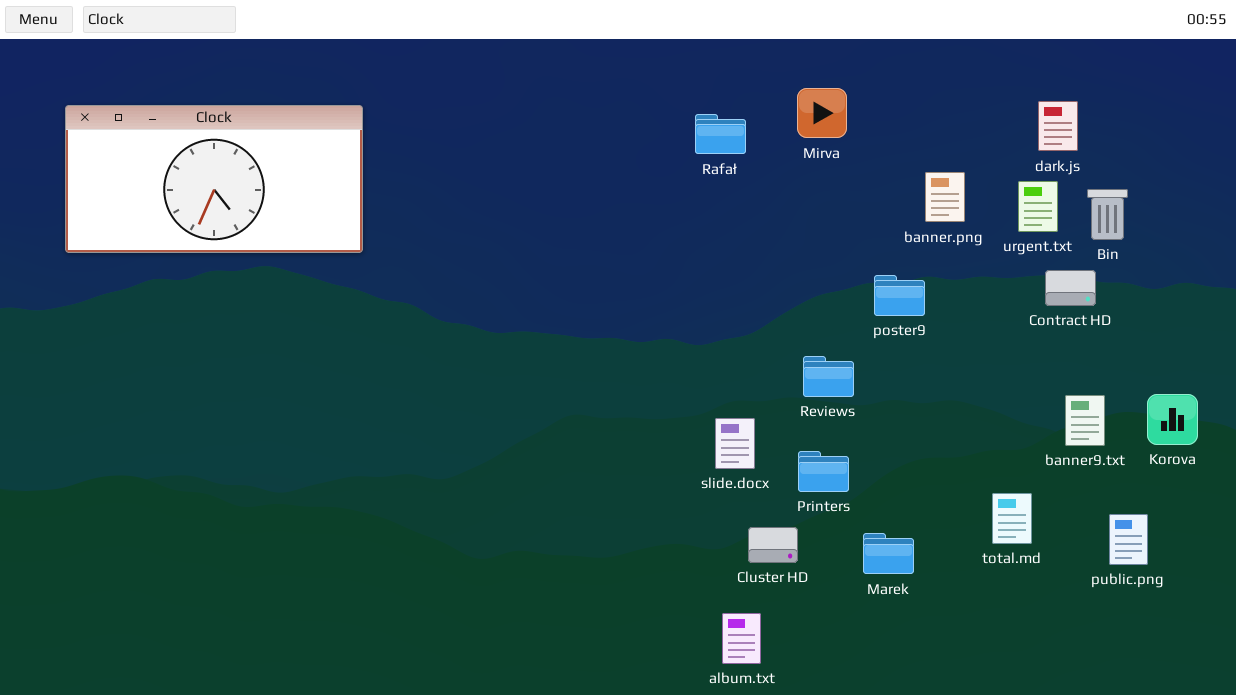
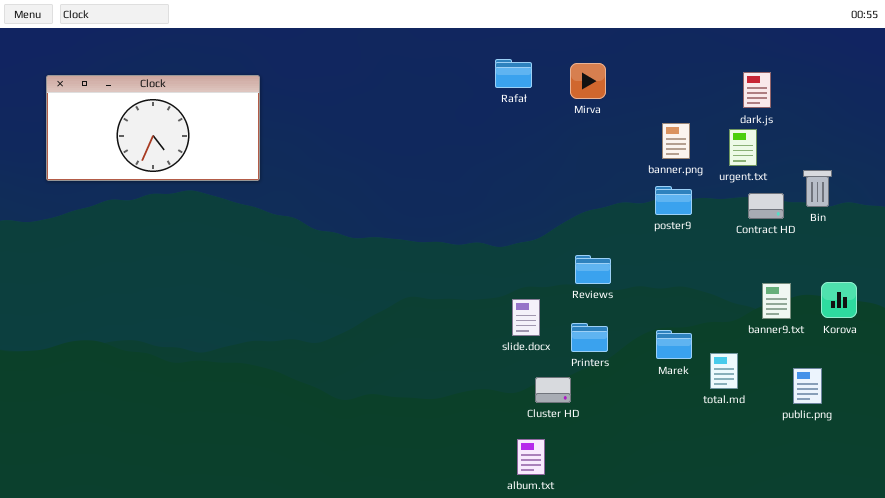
Rafał: [695,114,746,154] -> [495,59,532,88], moved
Bin: [1087,189,1128,240] -> [803,170,832,207], moved
poster9: [874,275,925,316] -> [655,186,692,215], moved
Marek: [863,533,914,574] -> [656,330,692,359], moved

